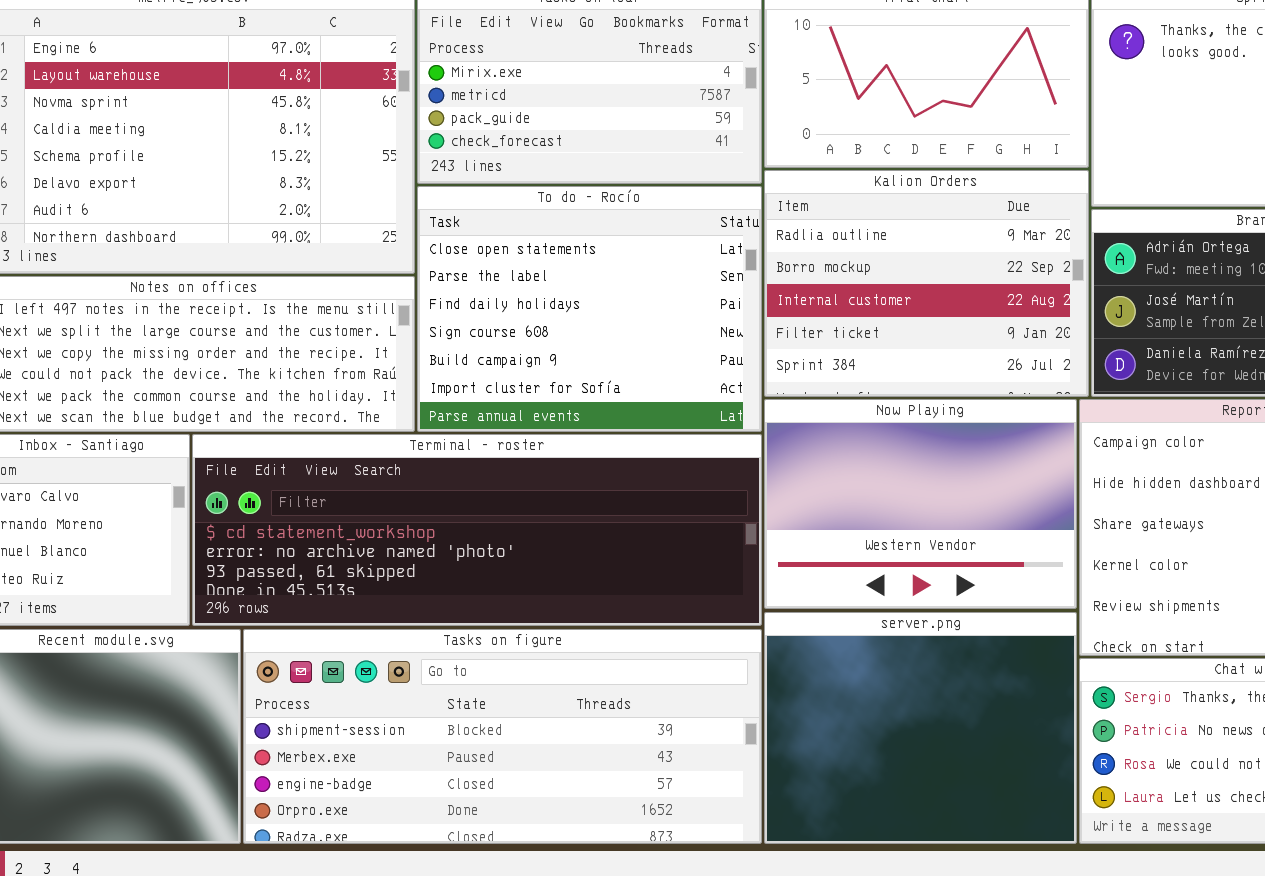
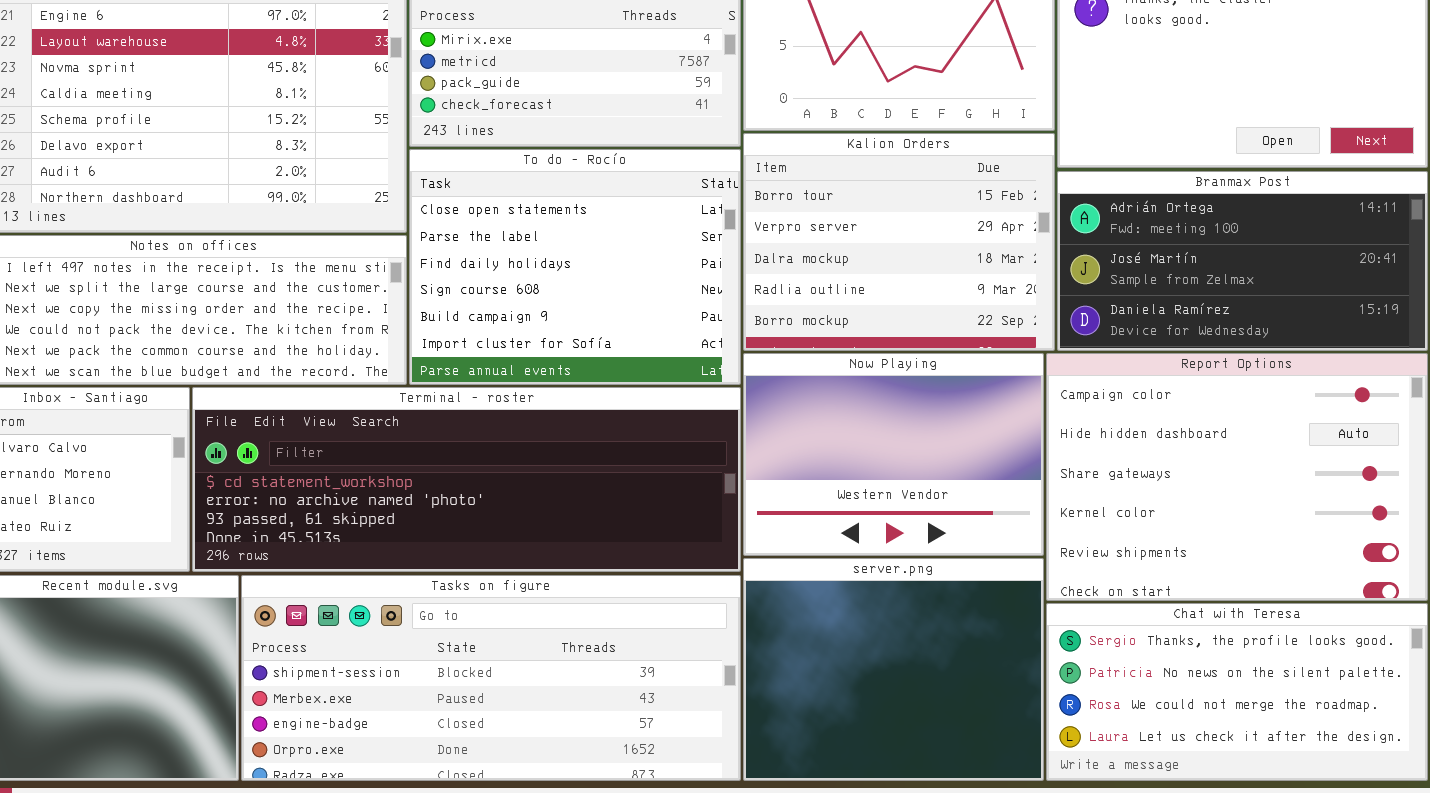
Kalion Orders: [764,170,1089,397] -> [743,133,1055,351], scrolled up 3 rows

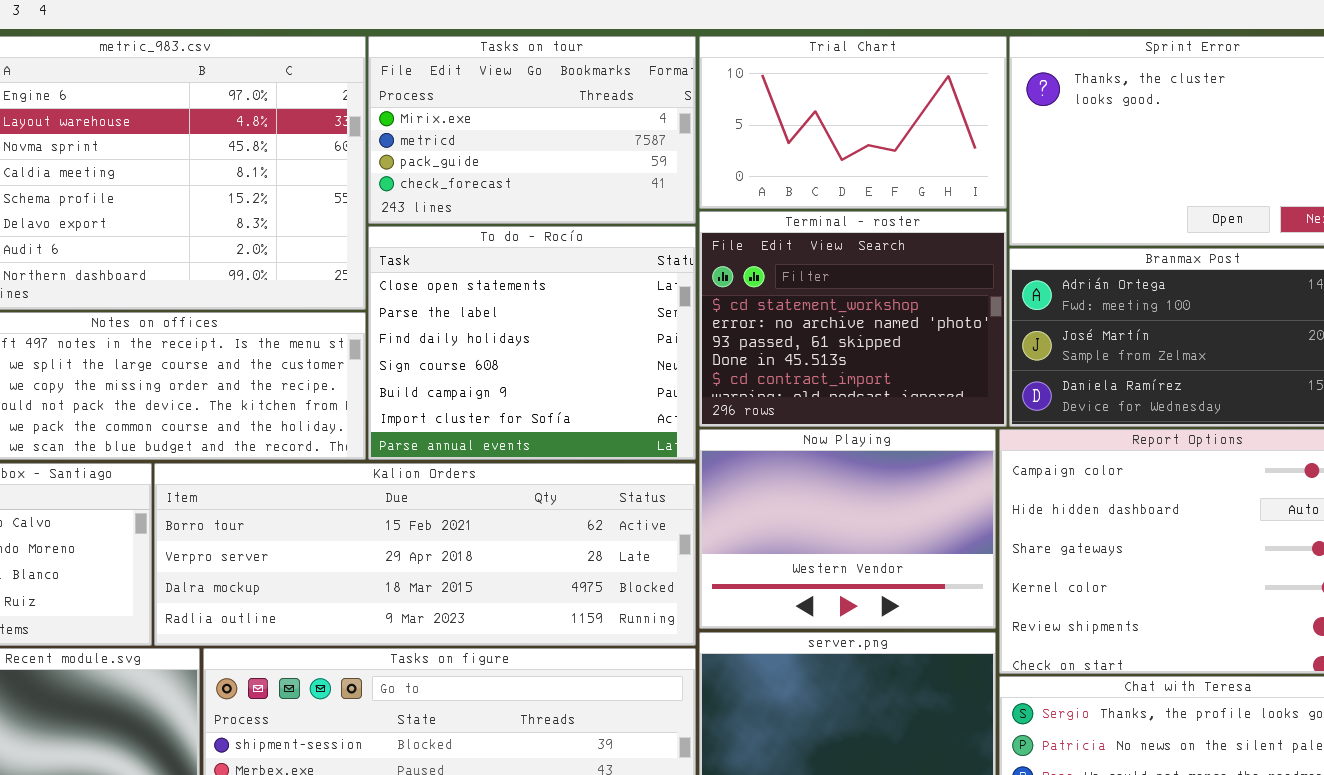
Kalion Orders: [743,133,1055,351] -> [154,463,696,646], moved, resized
Terminal - roster: [192,387,741,572] -> [699,211,1007,427], moved, resized

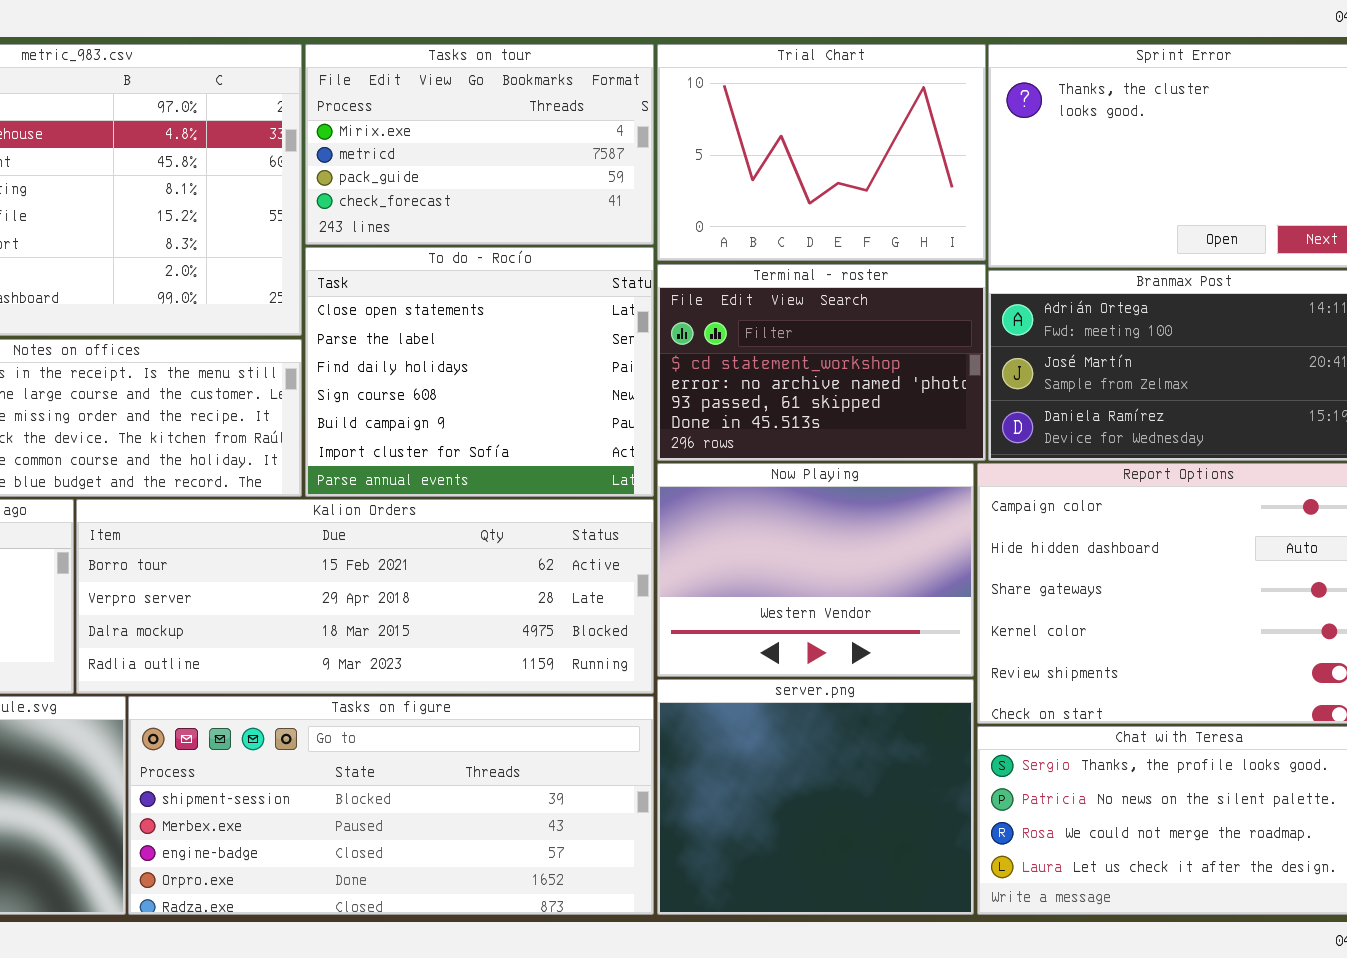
Trial Chart: [699,36,1007,209] -> [657,44,986,261], resized
Terminal - roster: [699,211,1007,427] -> [657,264,986,461], resized

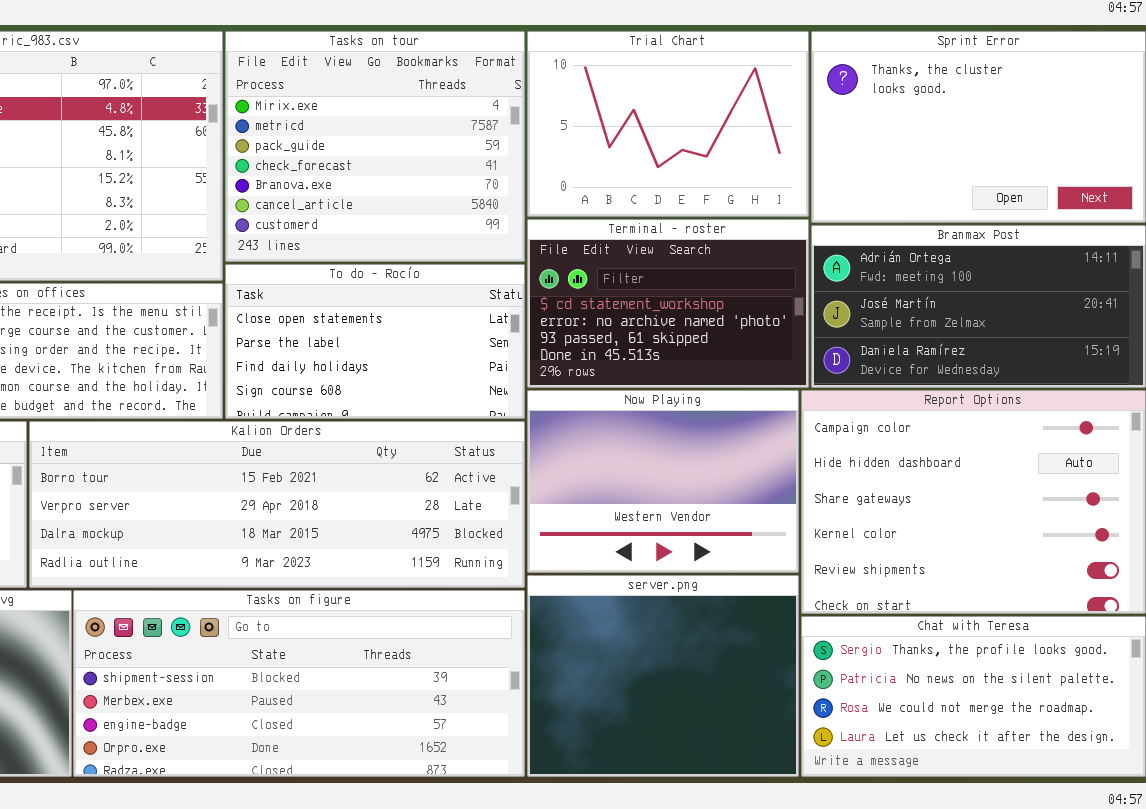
Tasks on tour: [305,44,654,245] -> [225,31,525,262], resized
To do - Rocío: [305,247,654,497] -> [225,264,525,419], resized

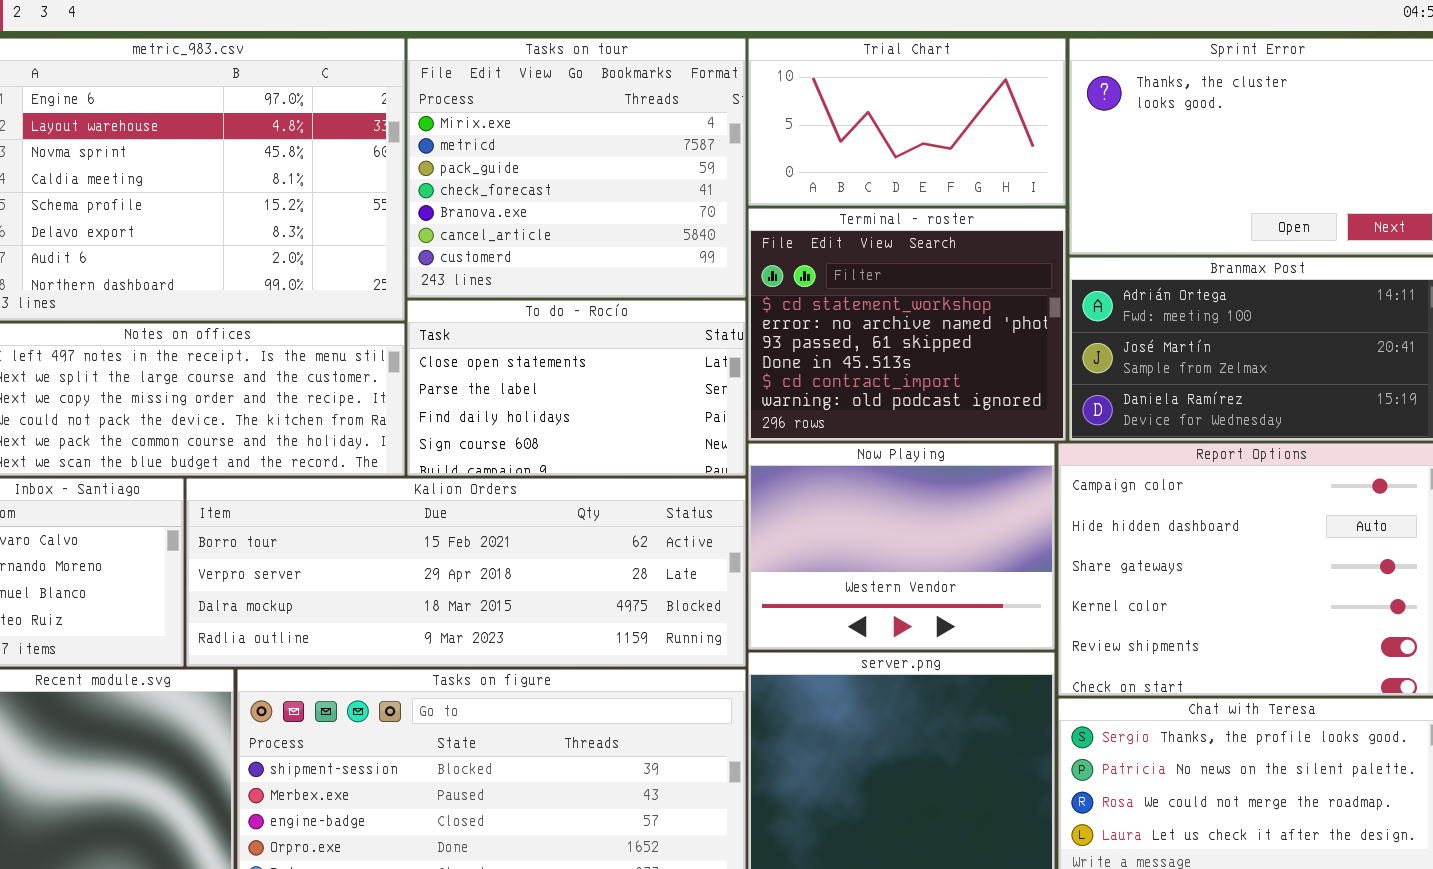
Trial Chart: [527,31,809,217] -> [748,38,1066,206], resized
Terminal - roster: [527,219,809,388] -> [748,208,1066,441], resized

